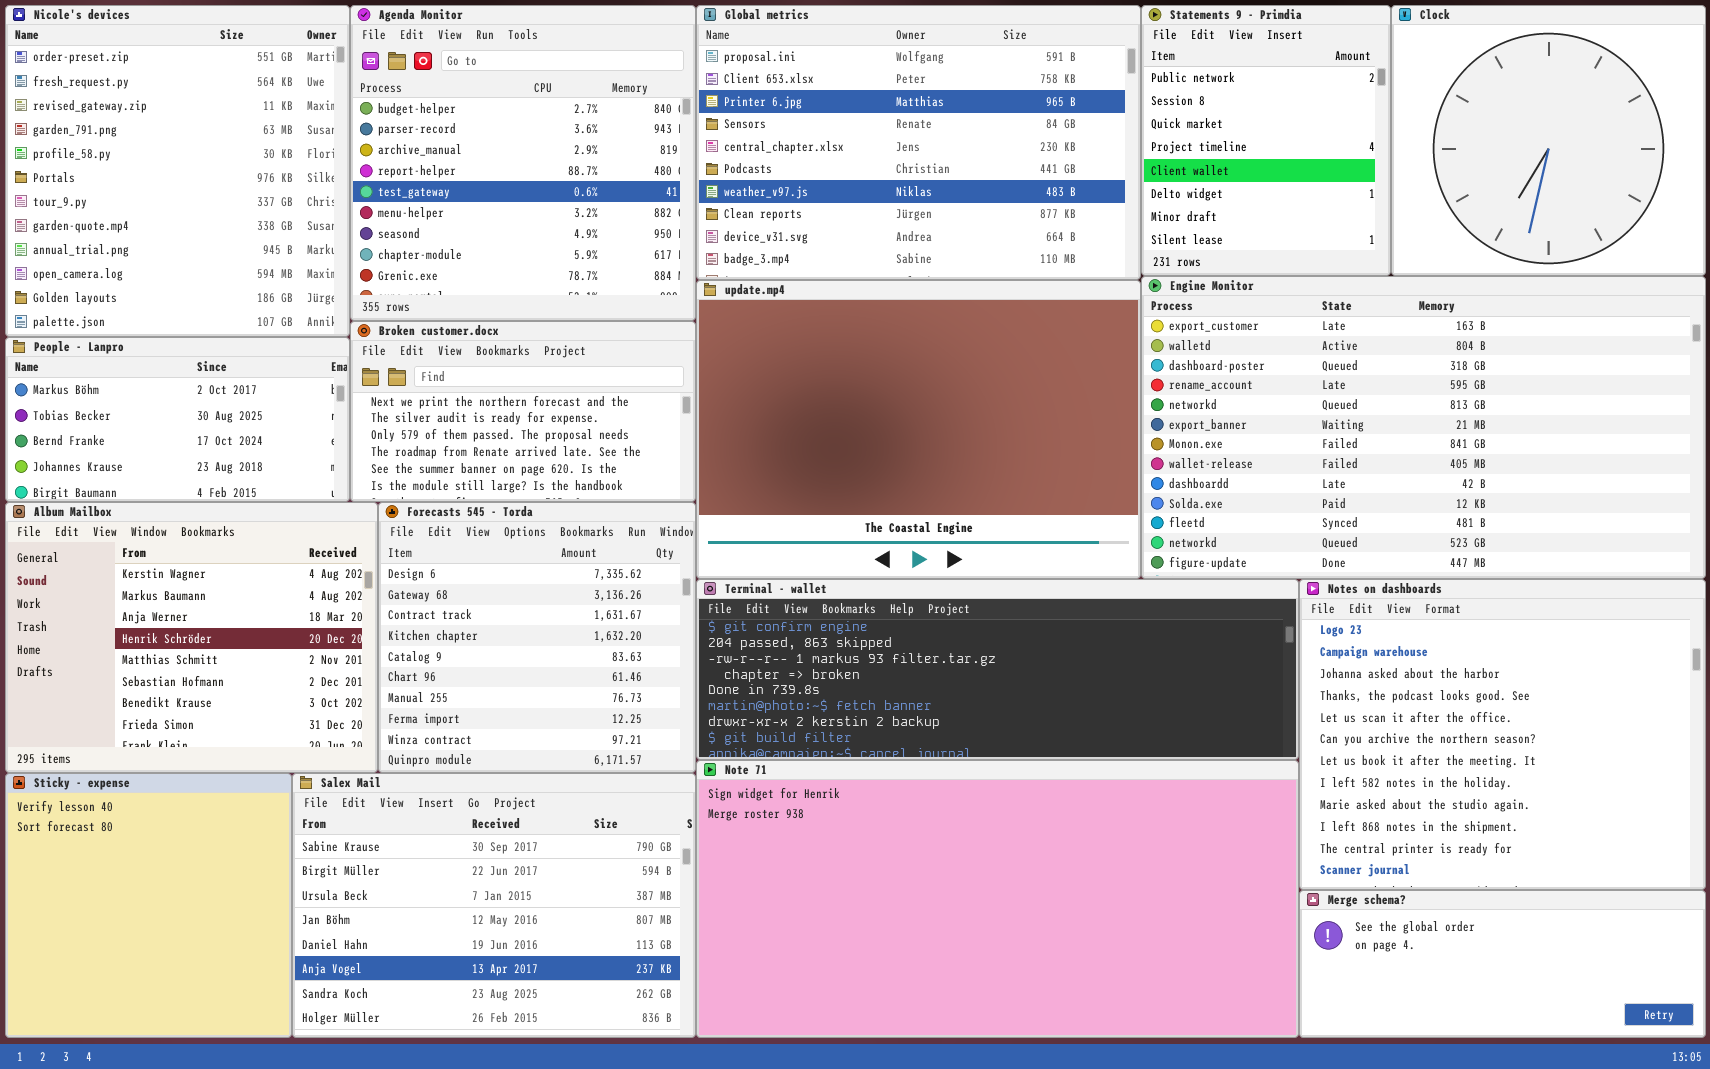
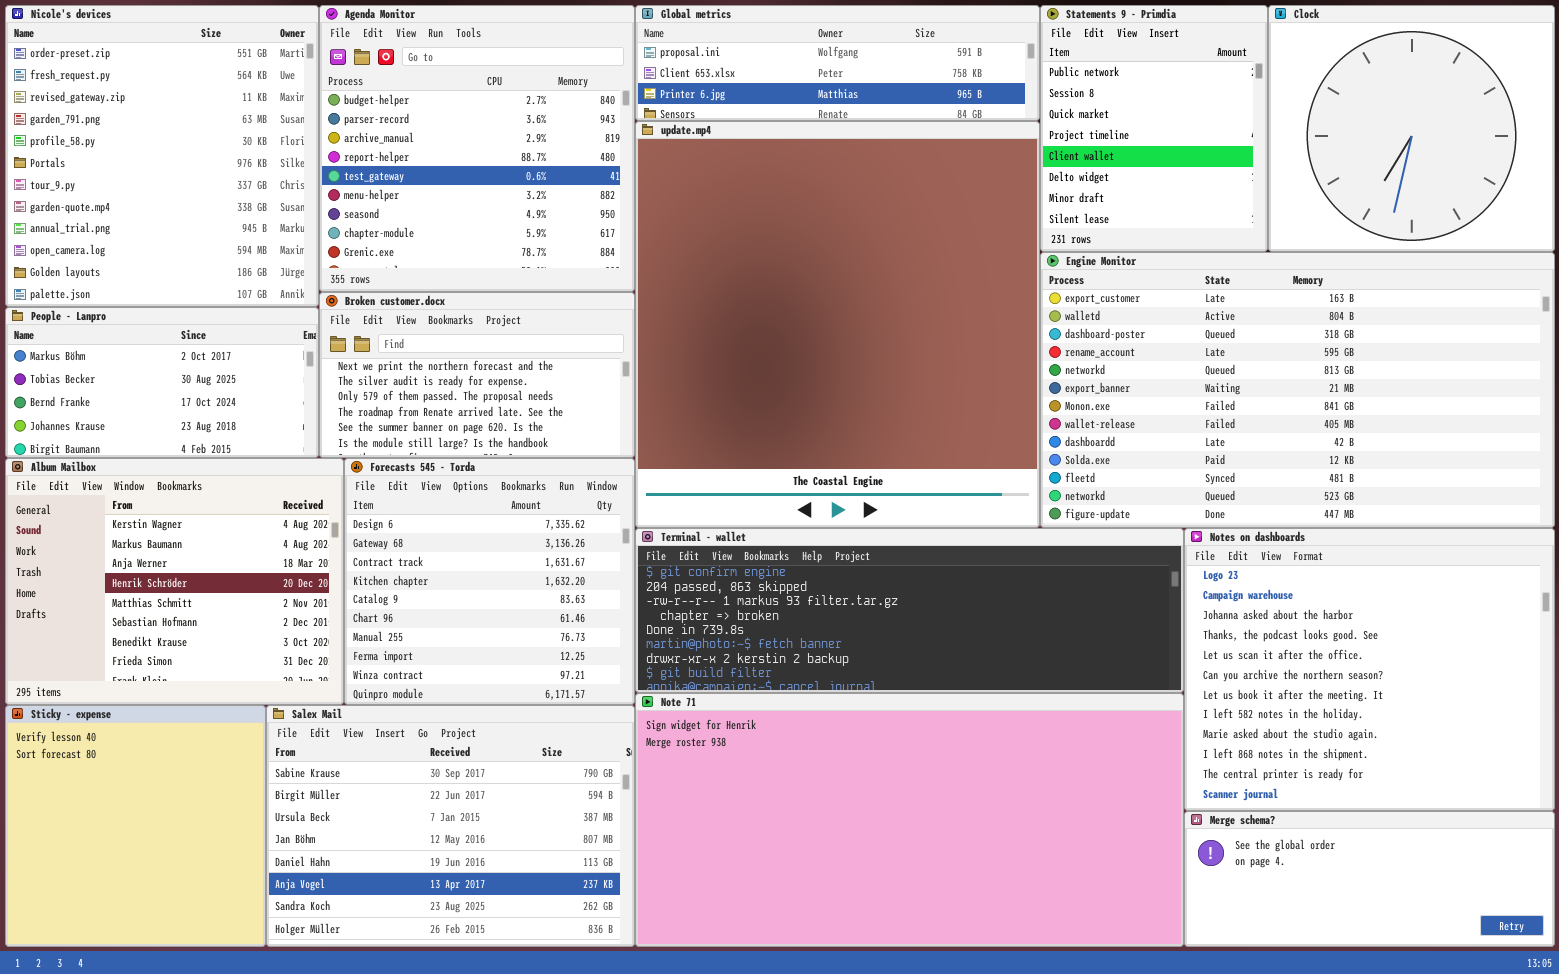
Global metrics: [696,5,1141,280] -> [635,5,1040,121], resized
update.mp4: [696,280,1141,579] -> [635,121,1040,528], resized

